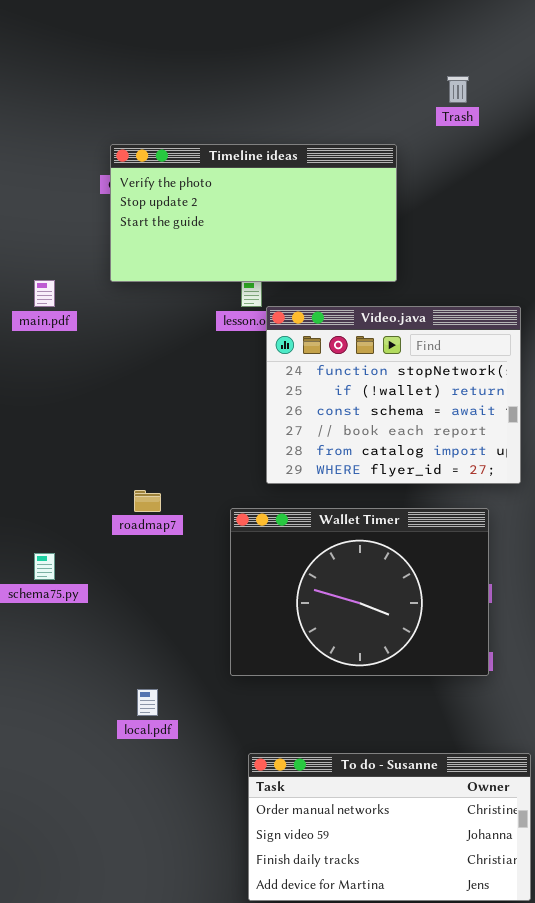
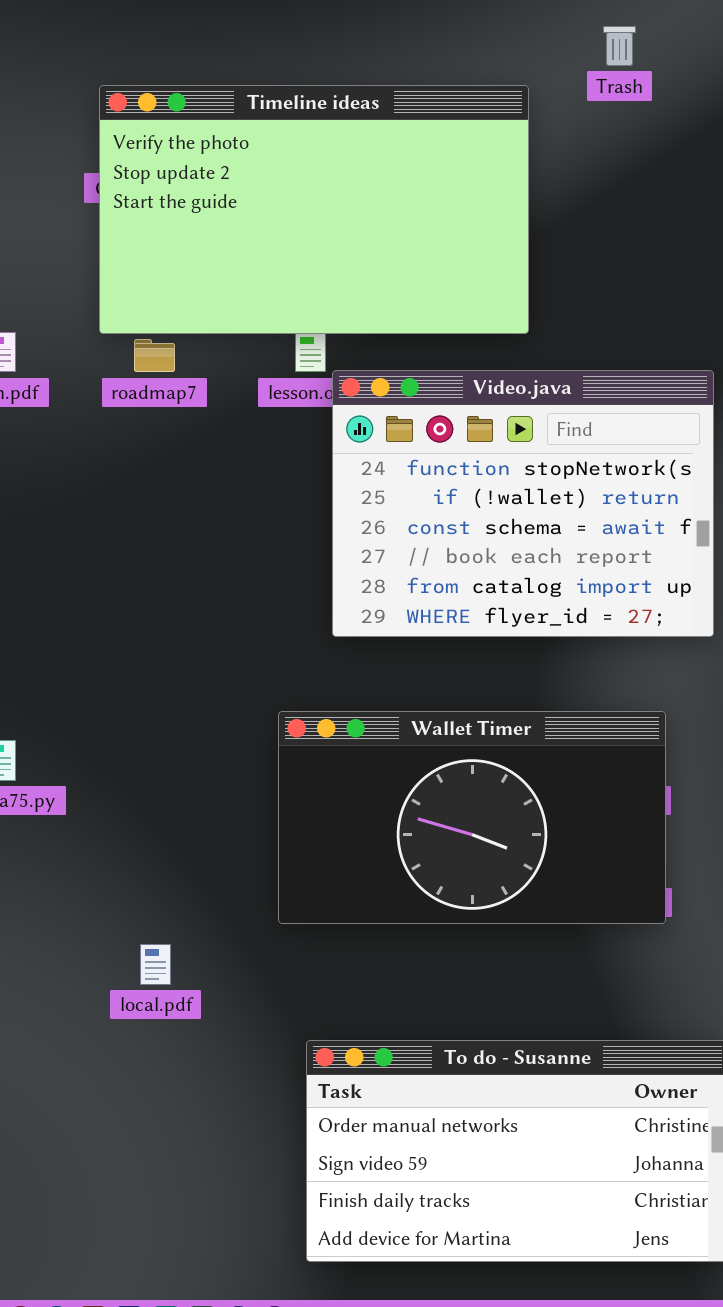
Timeline ideas: [110,144,397,282] -> [99,85,529,334], resized
roadmap7: [134,490,161,512] -> [134,339,175,372], moved
Wallet Timer: [230,508,489,676] -> [278,711,666,924], resized

